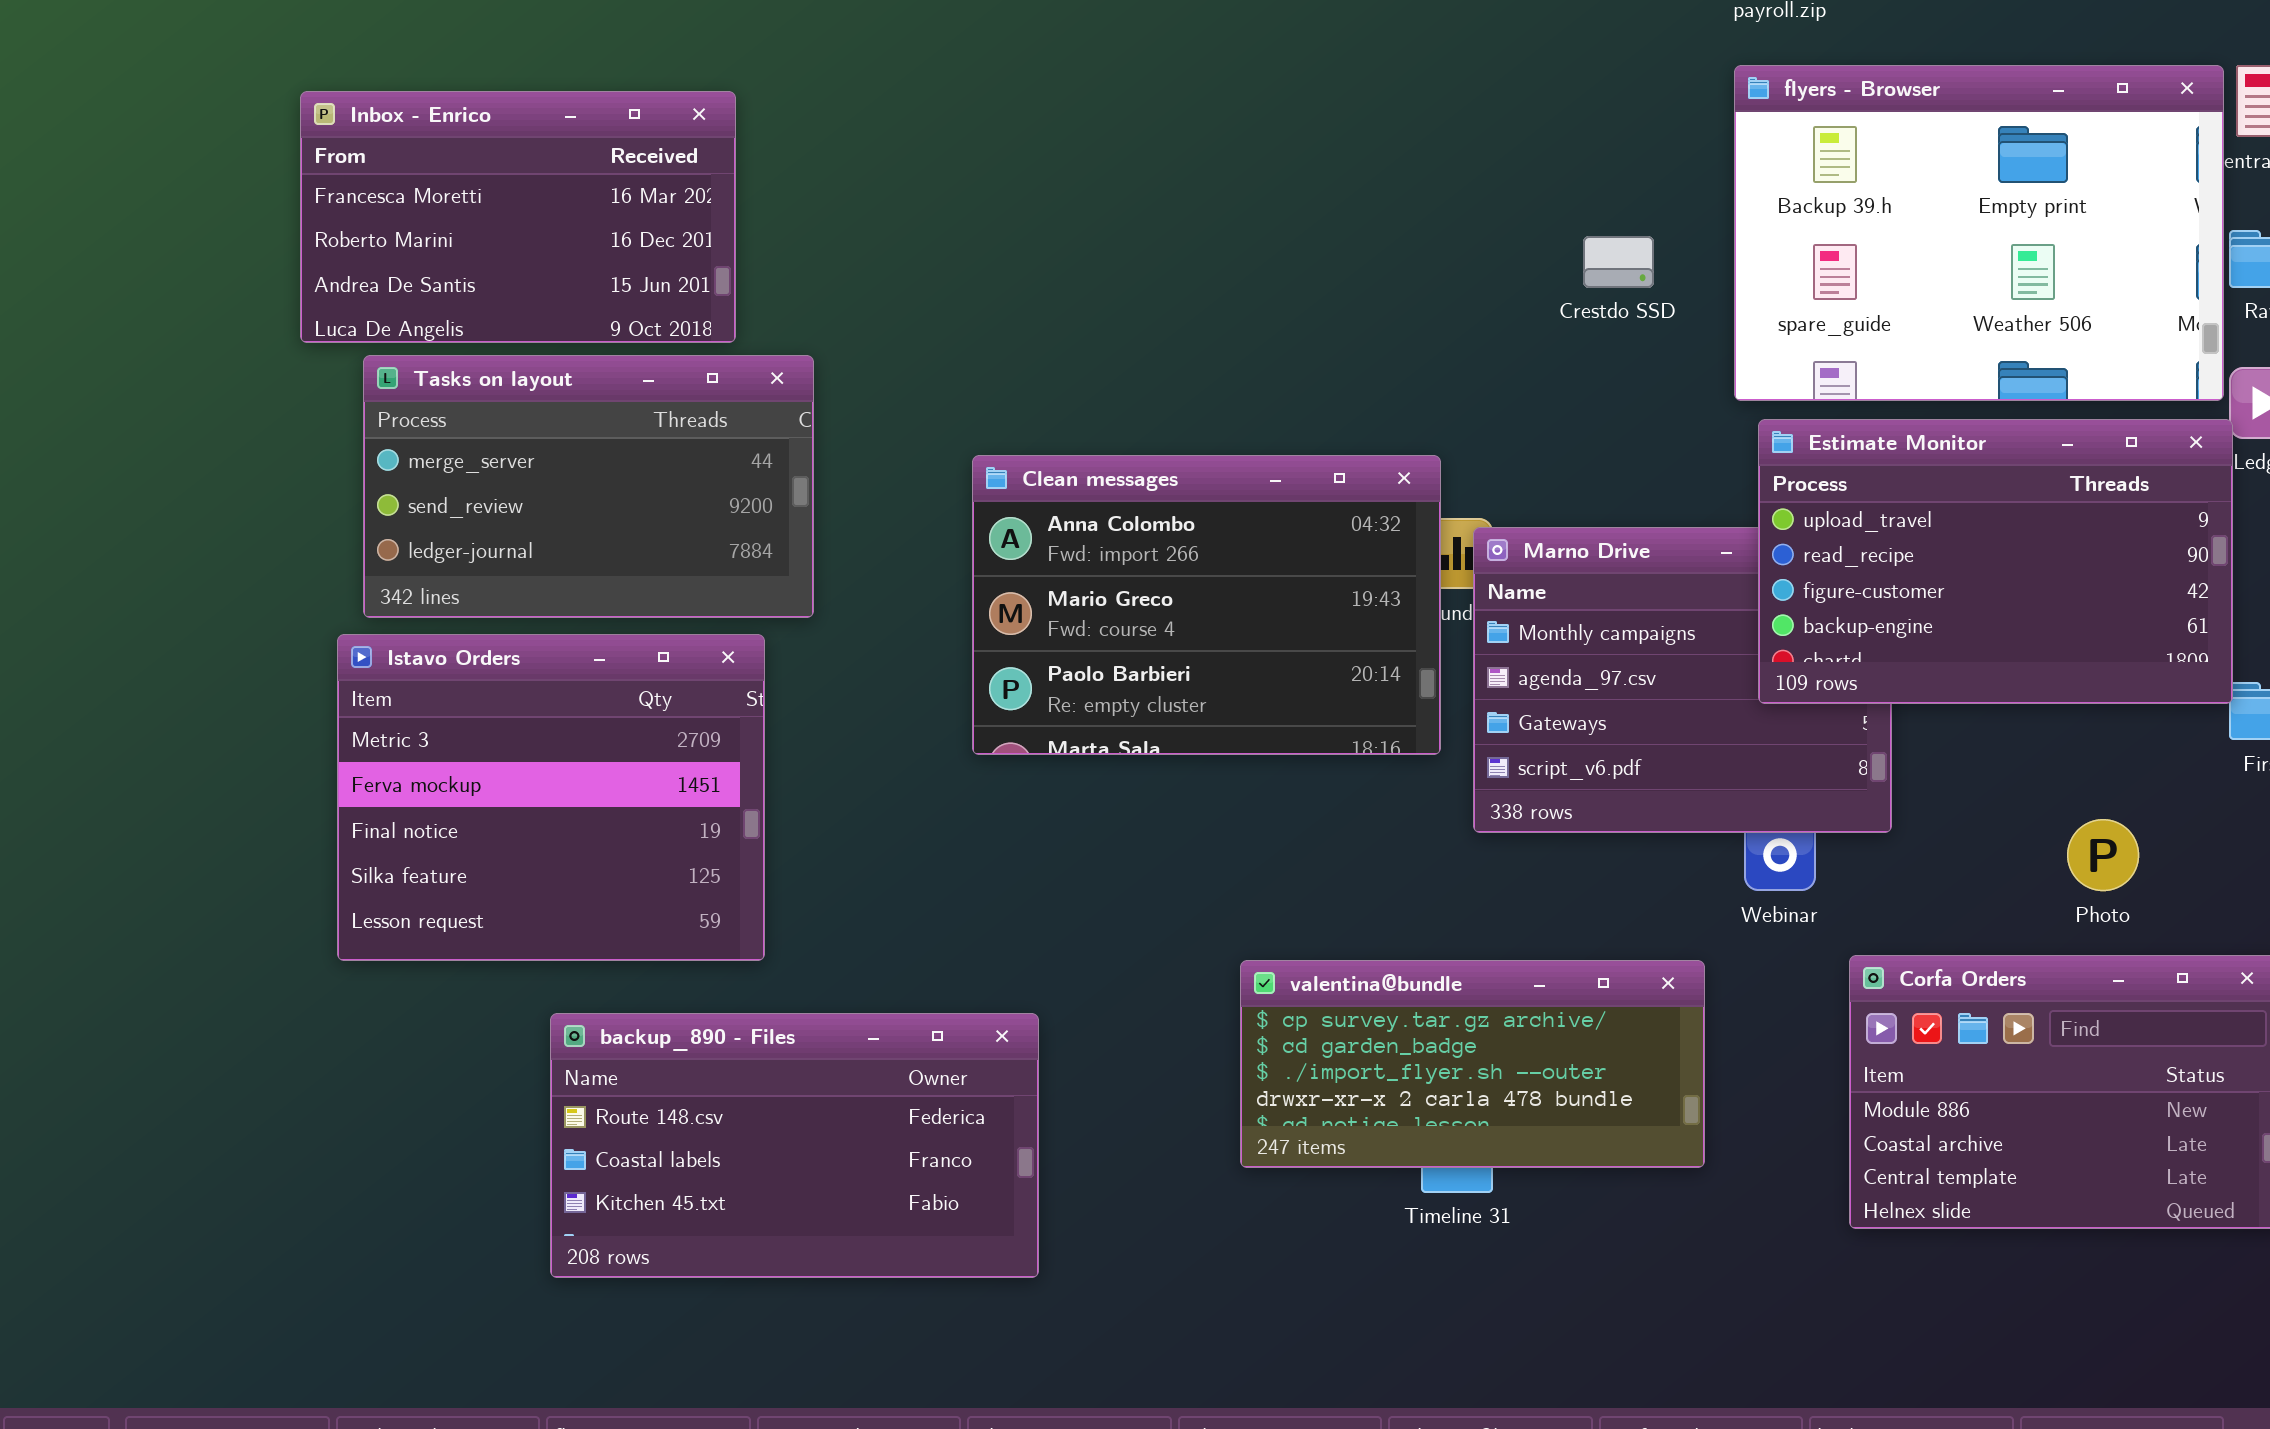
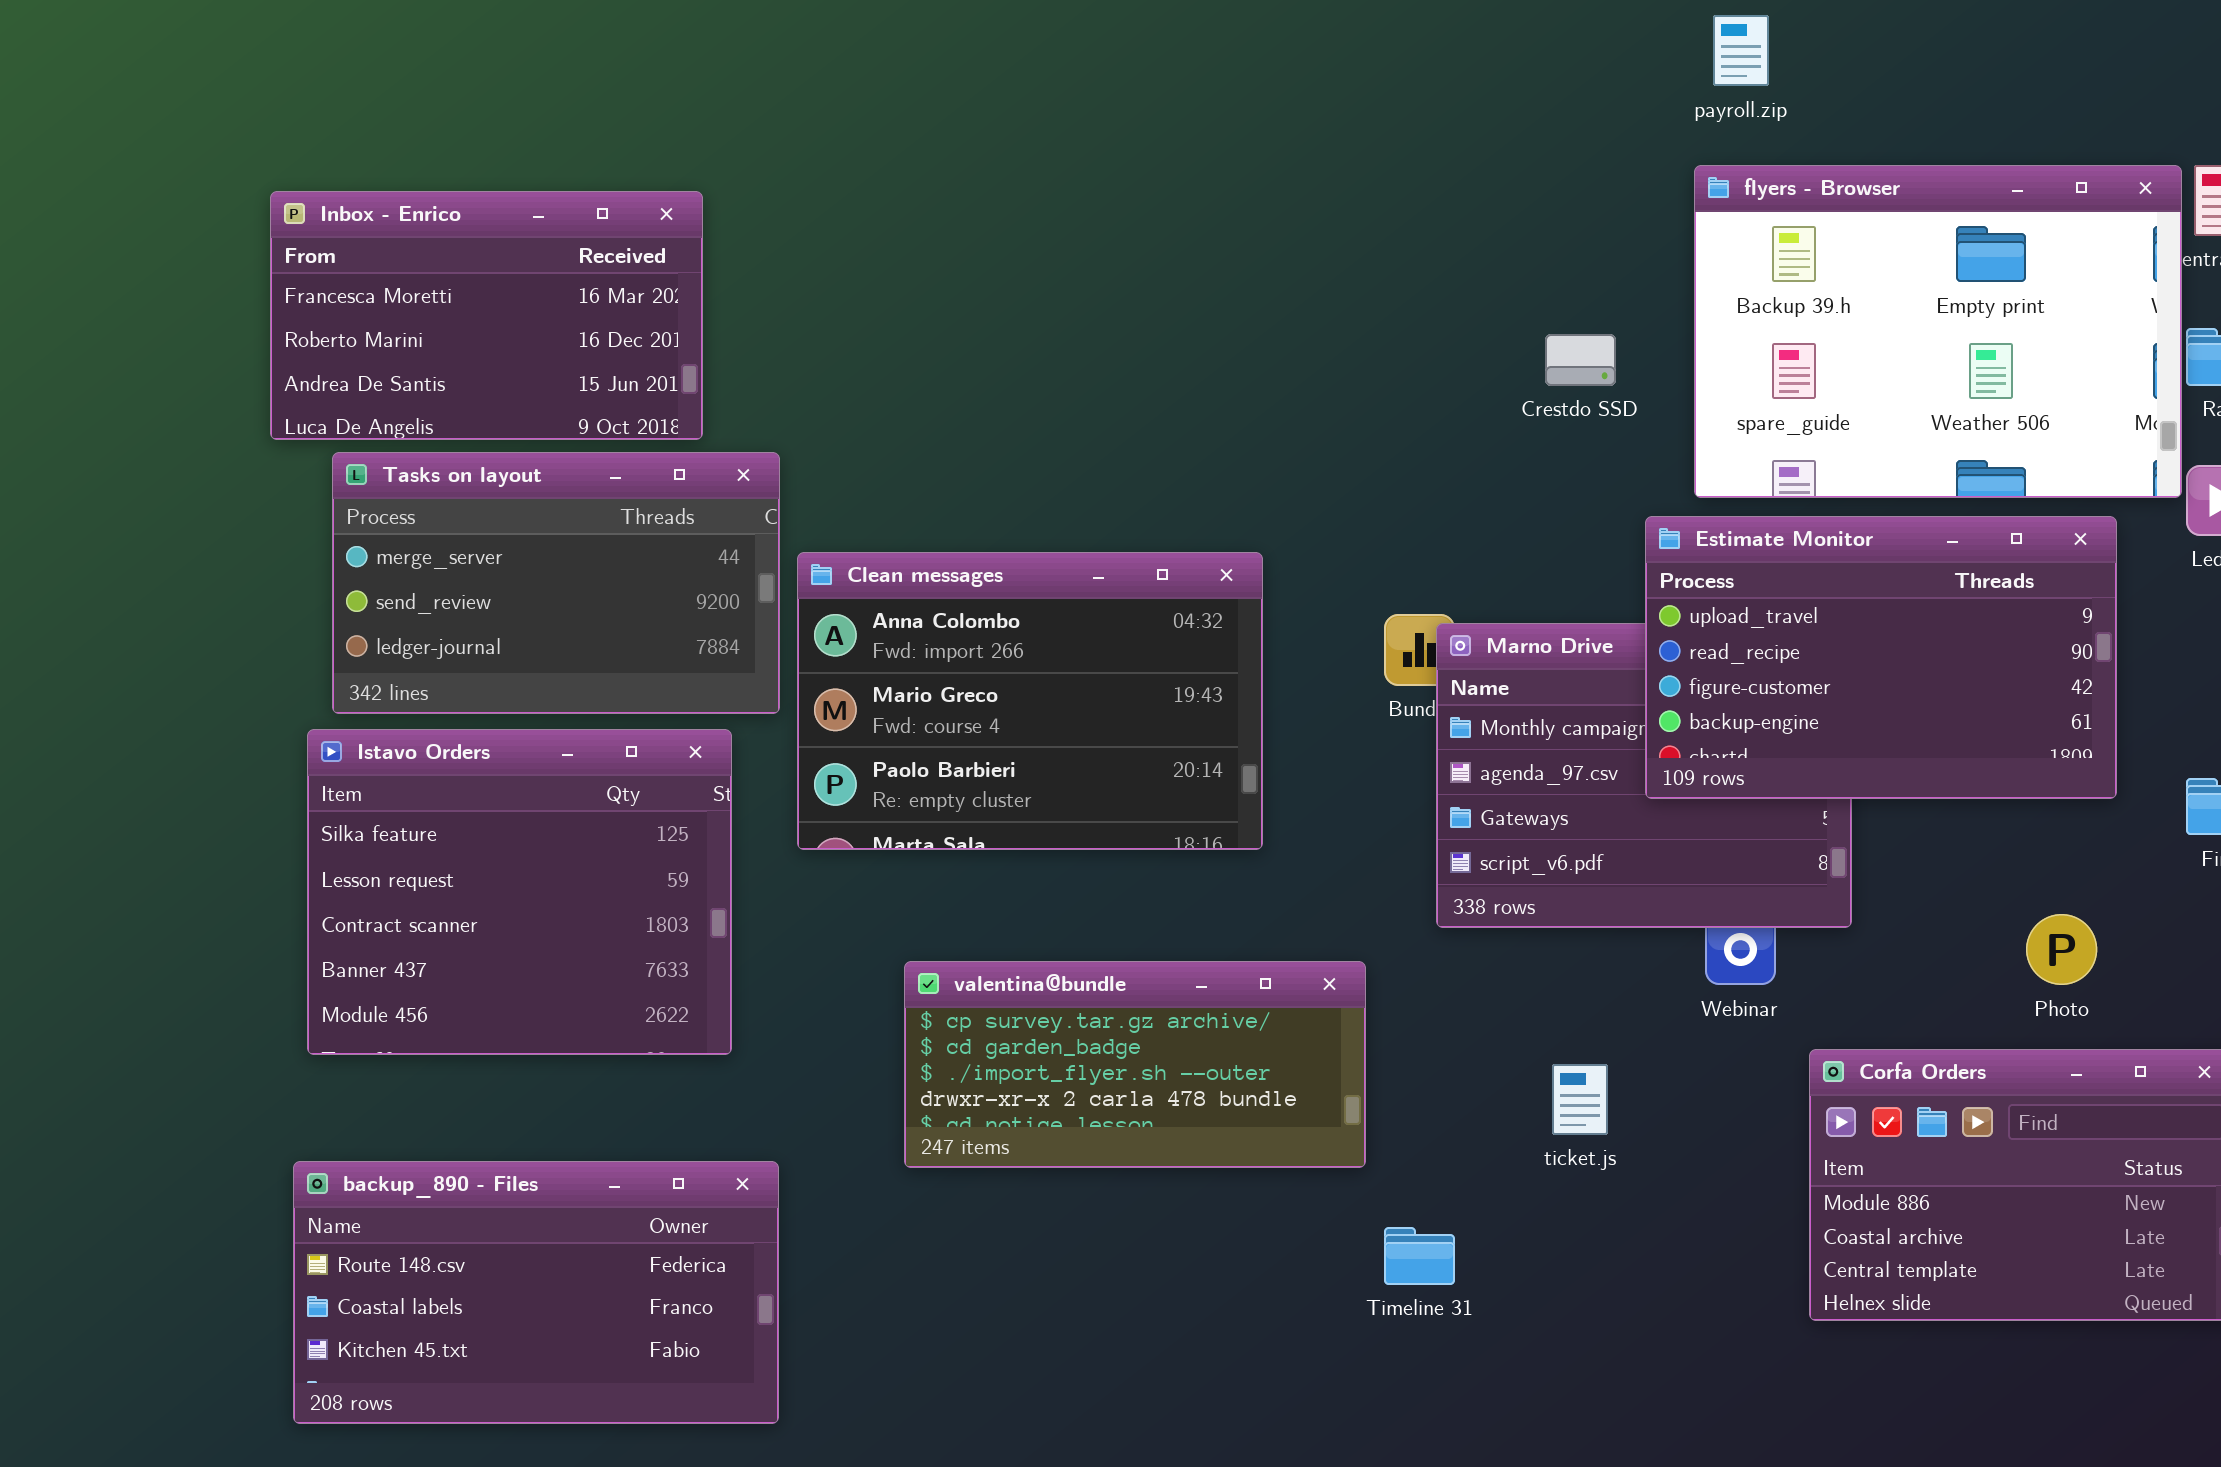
Estimate Monitor: [1758,419,2233,704] -> [1645,516,2117,799], moved
Clean messages: [972,455,1441,755] -> [797,552,1263,850], moved
Istavo Orders: [337,634,765,961] -> [307,729,732,1055], scrolled down 3 rows
valentina@bundle: [1240,960,1705,1168] -> [904,961,1366,1168], moved
backup_890 - Files: [550,1013,1039,1278] -> [293,1161,779,1424], moved

